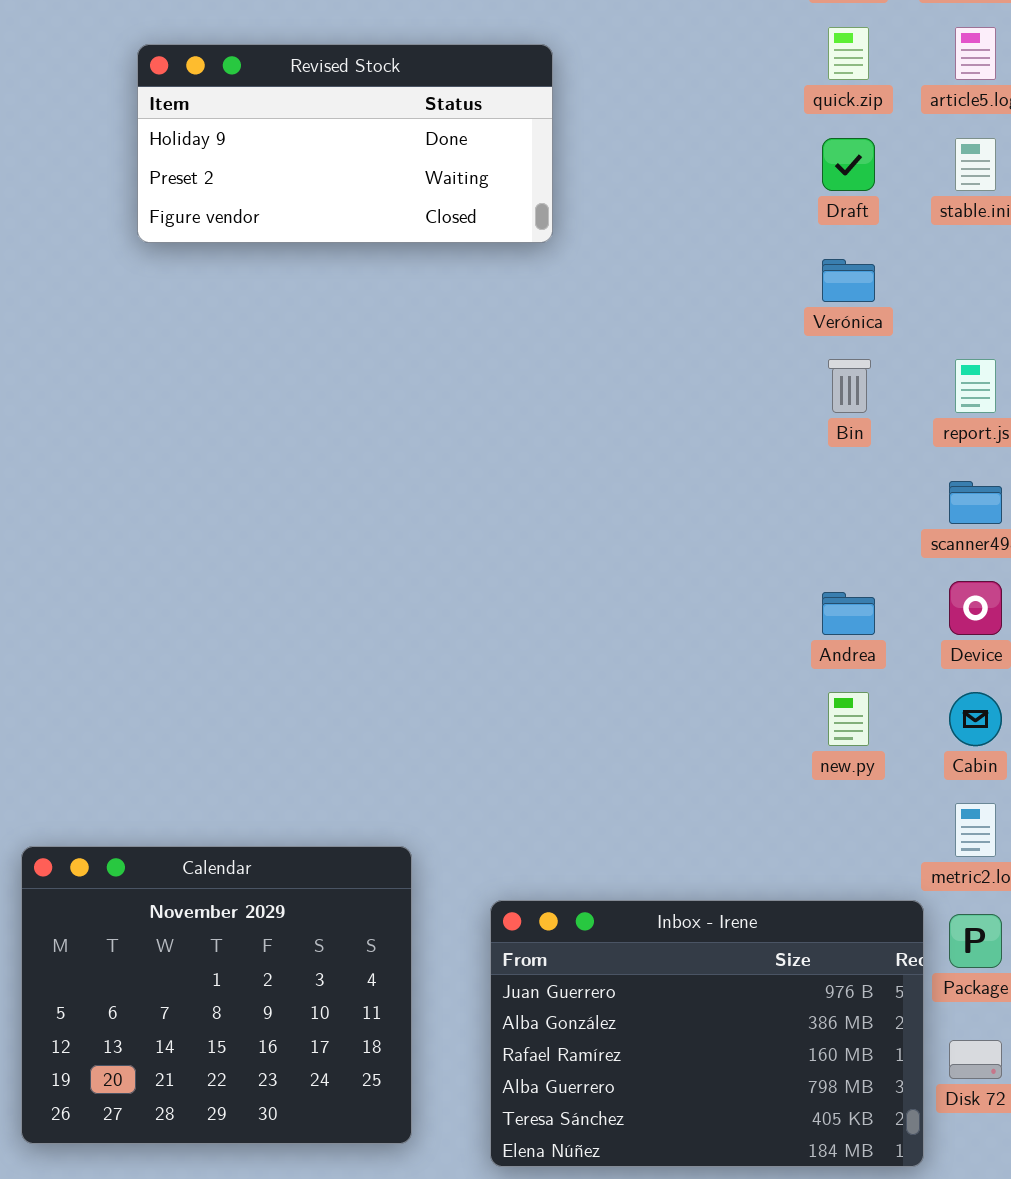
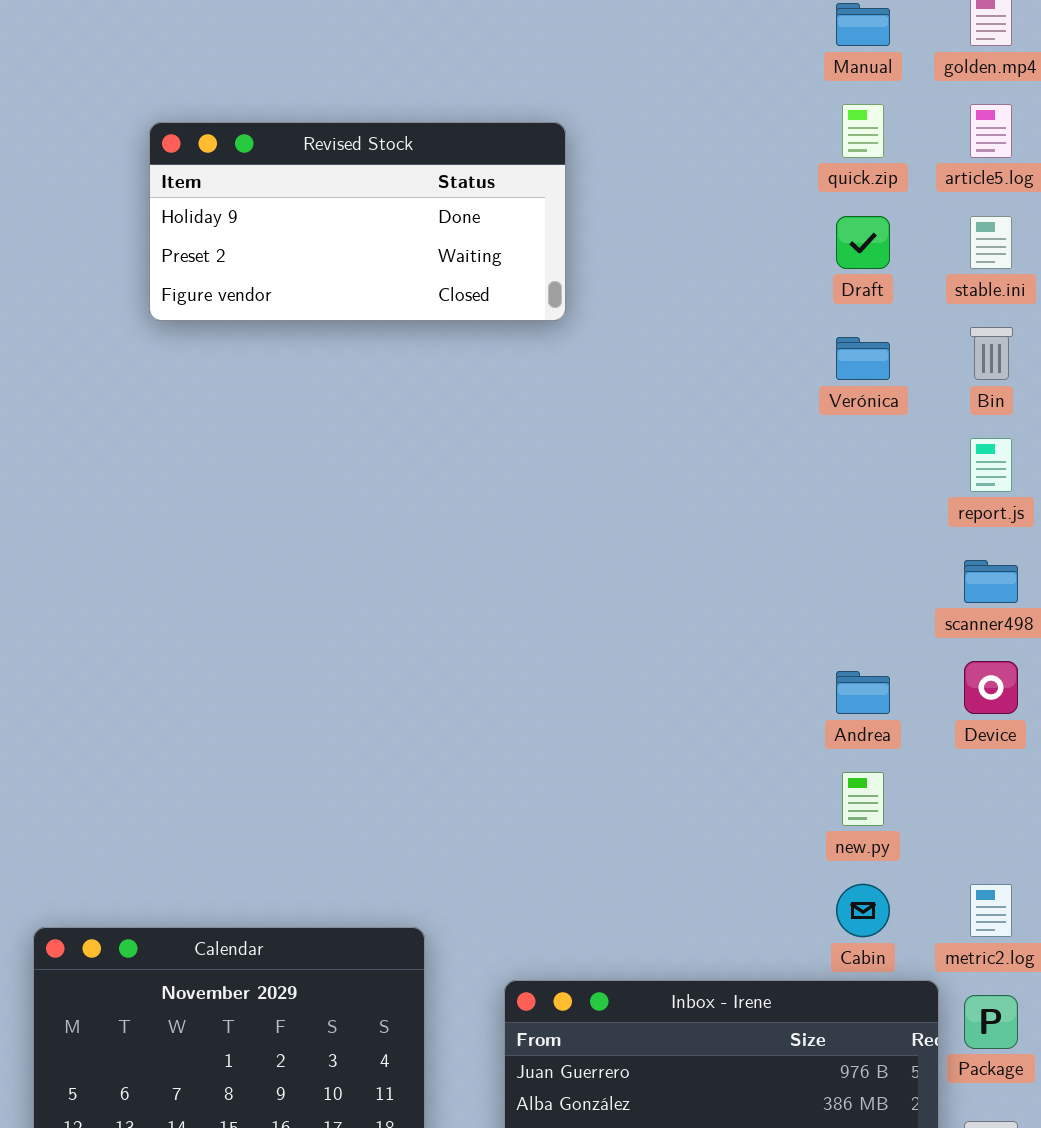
Bin: [828,359,871,413] -> [970,327,1013,380], moved
Cabin: [949,692,1002,746] -> [836,884,890,937], moved

